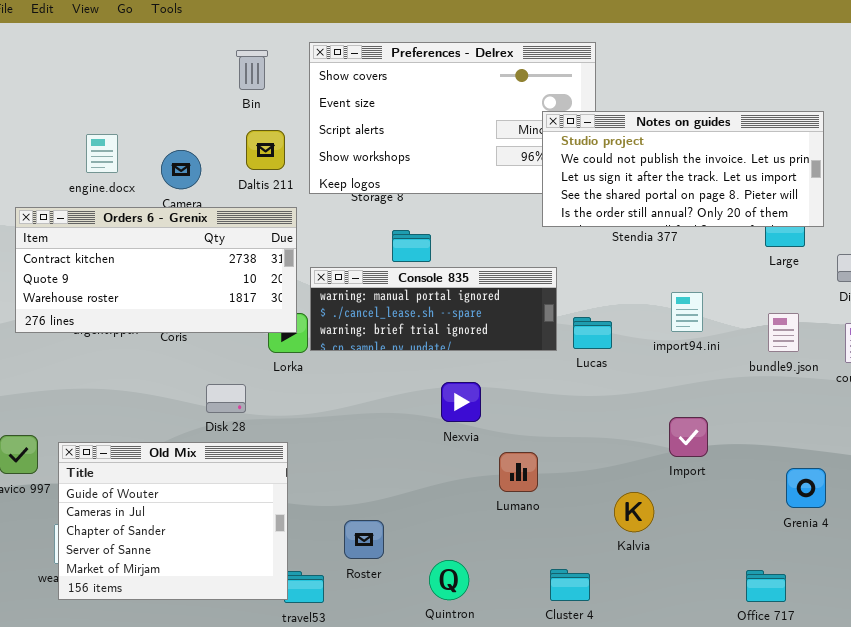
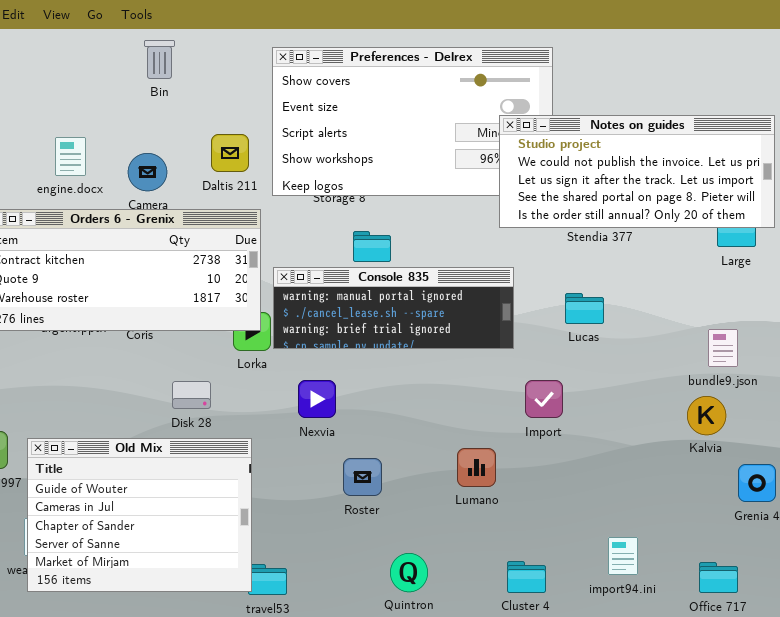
Bin: [236,50,268,90] -> [144,40,175,79], moved
import94.ini: [671,292,703,332] -> [608,537,638,575], moved
bundle9.json: [768,313,799,352] -> [708,329,738,367], moved
Lucas: [573,317,612,349] -> [565,293,604,324], moved
Nexvia: [441,382,481,422] -> [298,380,336,418], moved
Import: [669,417,708,457] -> [525,380,563,418], moved
Kalvia: [614,492,654,532] -> [687,396,726,435], moved
Roster: [344,520,384,559] -> [343,458,382,496], moved

